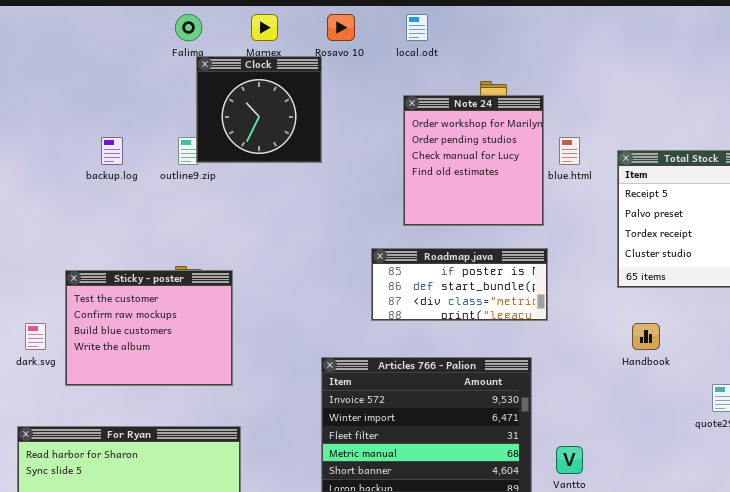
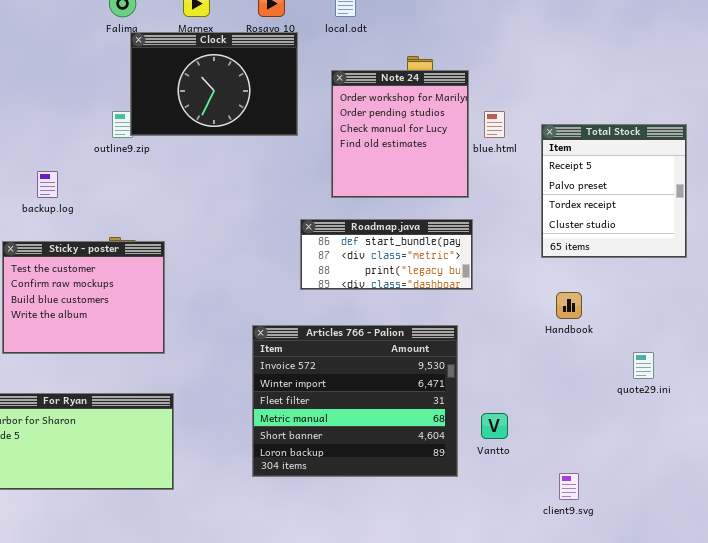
Clock: [196,56,322,163] -> [130,32,298,136], resized
backup.log: [101,137,123,165] -> [37,171,58,198], moved
Roadmap.java: [371,248,548,321] -> [300,219,473,290], scrolled down 1 row

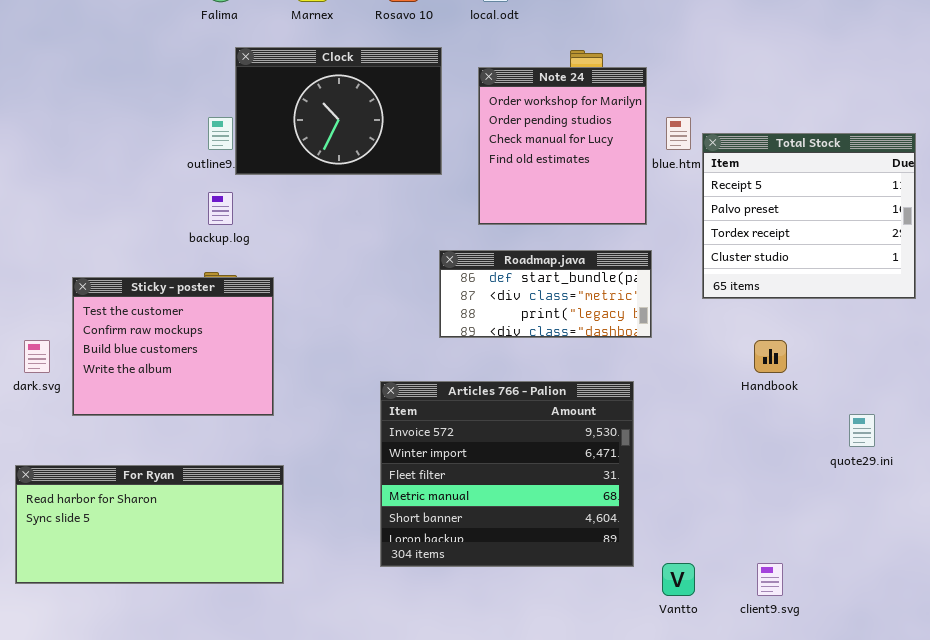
Clock: [130,32,298,136] -> [235,47,442,175], moved
Total Stock: [541,124,687,258] -> [702,133,916,299], resized
backup.log: [37,171,58,198] -> [208,192,233,225], moved
Vantto: [481,413,508,439] -> [662,563,695,596], moved

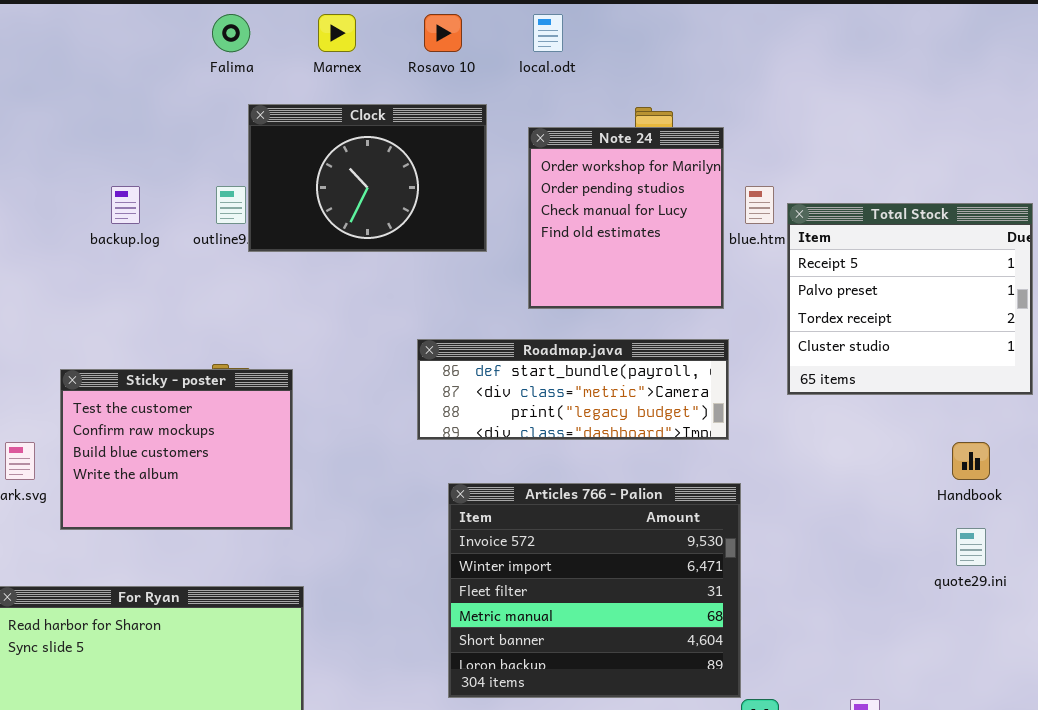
backup.log: [208,192,233,225] -> [111,186,140,224], moved
Roadmap.java: [439,250,652,338] -> [417,339,729,440], resized
Handbook: [754,340,787,373] -> [952,442,990,480], moved
Articles 766 - Palion: [380,381,634,567] -> [448,483,741,698], moved

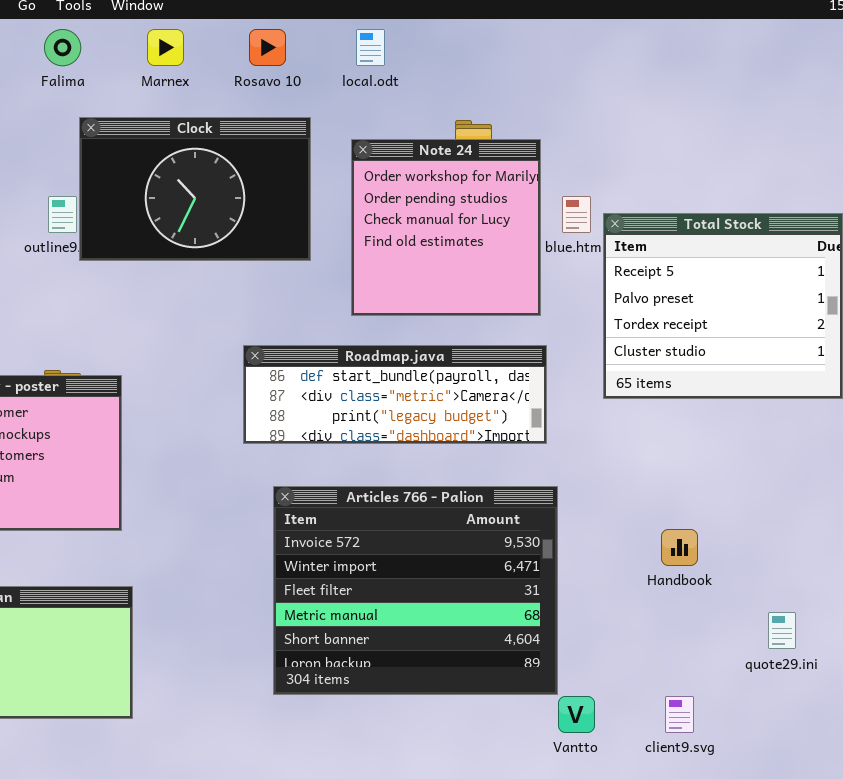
Handbook: [952,442,990,480] -> [661,529,698,566], moved
quote29.ini: [956,528,986,566] -> [768,612,796,649], moved

